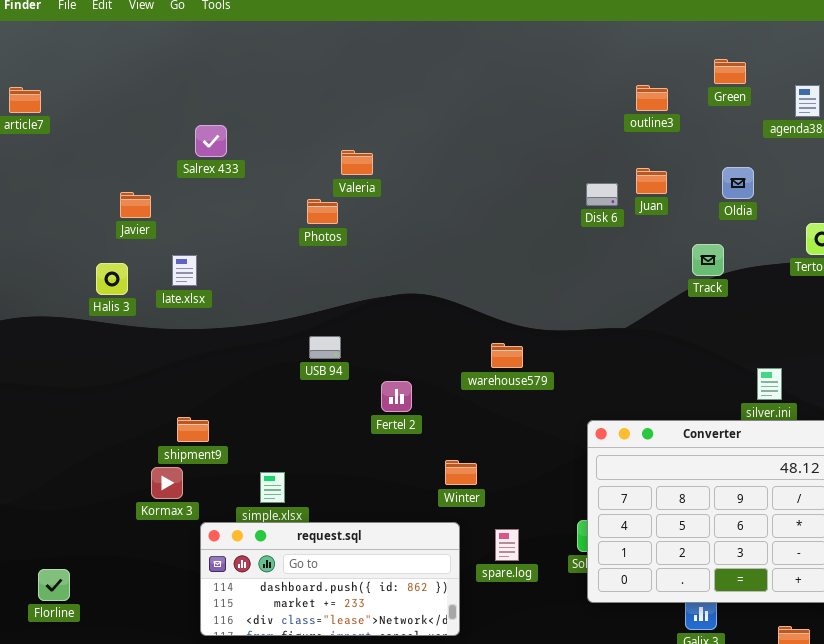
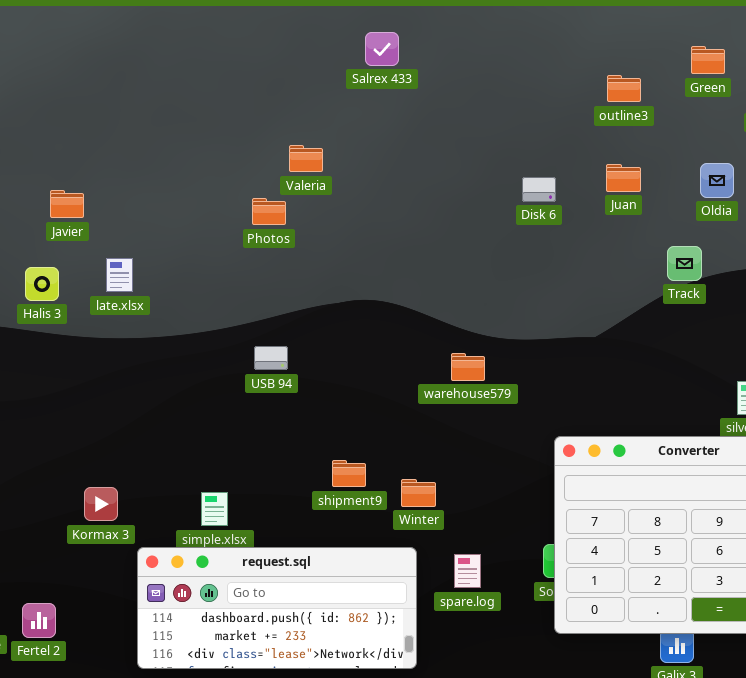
Salrex 433: [195,125,227,157] -> [365,32,399,66], moved
Disk 6: [586,183,618,206] -> [522,177,556,202], moved
Fertel 2: [381,381,412,412] -> [22,603,56,638], moved
shipment9: [177,417,209,442] -> [332,460,366,487], moved

